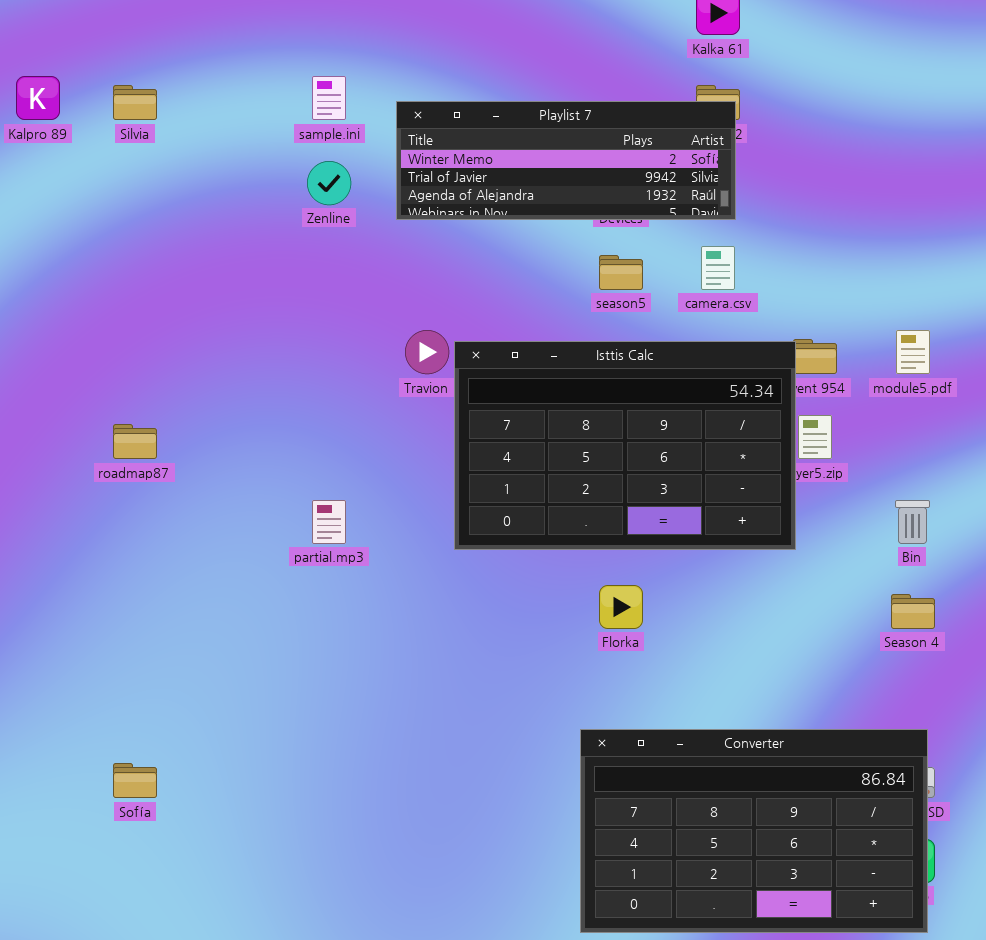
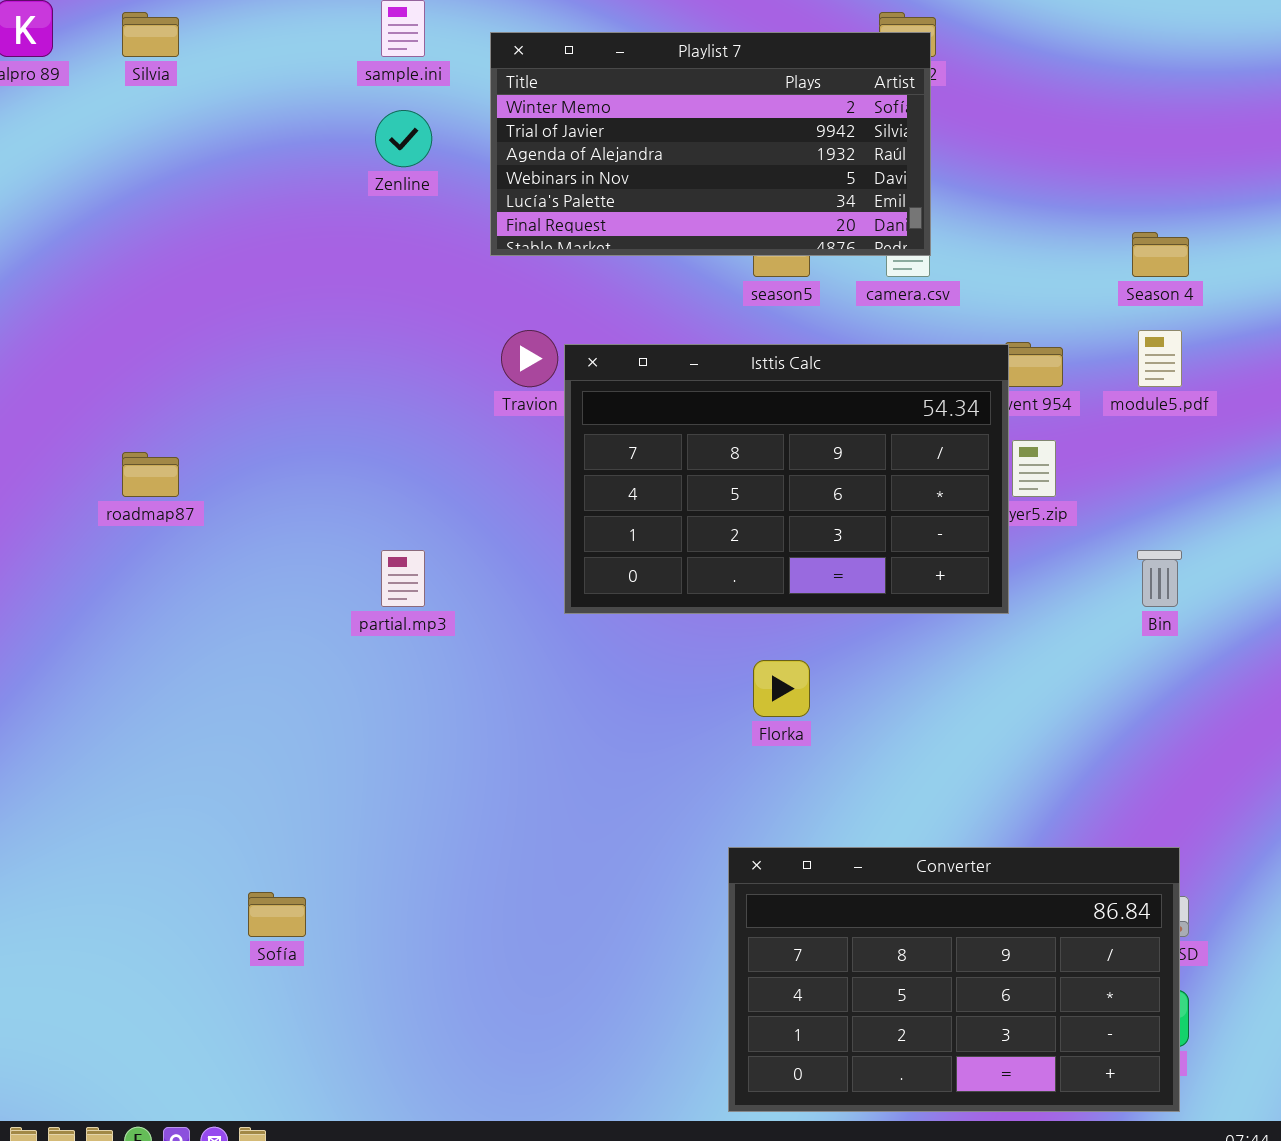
Playlist 7: [396,101,736,220] -> [490,32,931,256], resized
Season 4: [891,594,935,629] -> [1132,232,1189,277], moved
Sofía: [113,763,157,798] -> [248,892,306,937], moved

